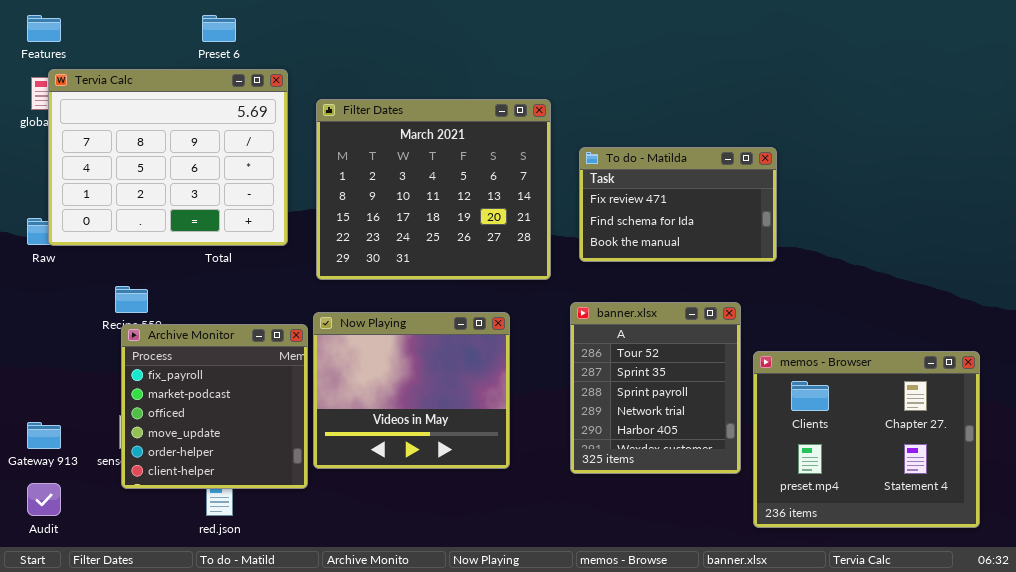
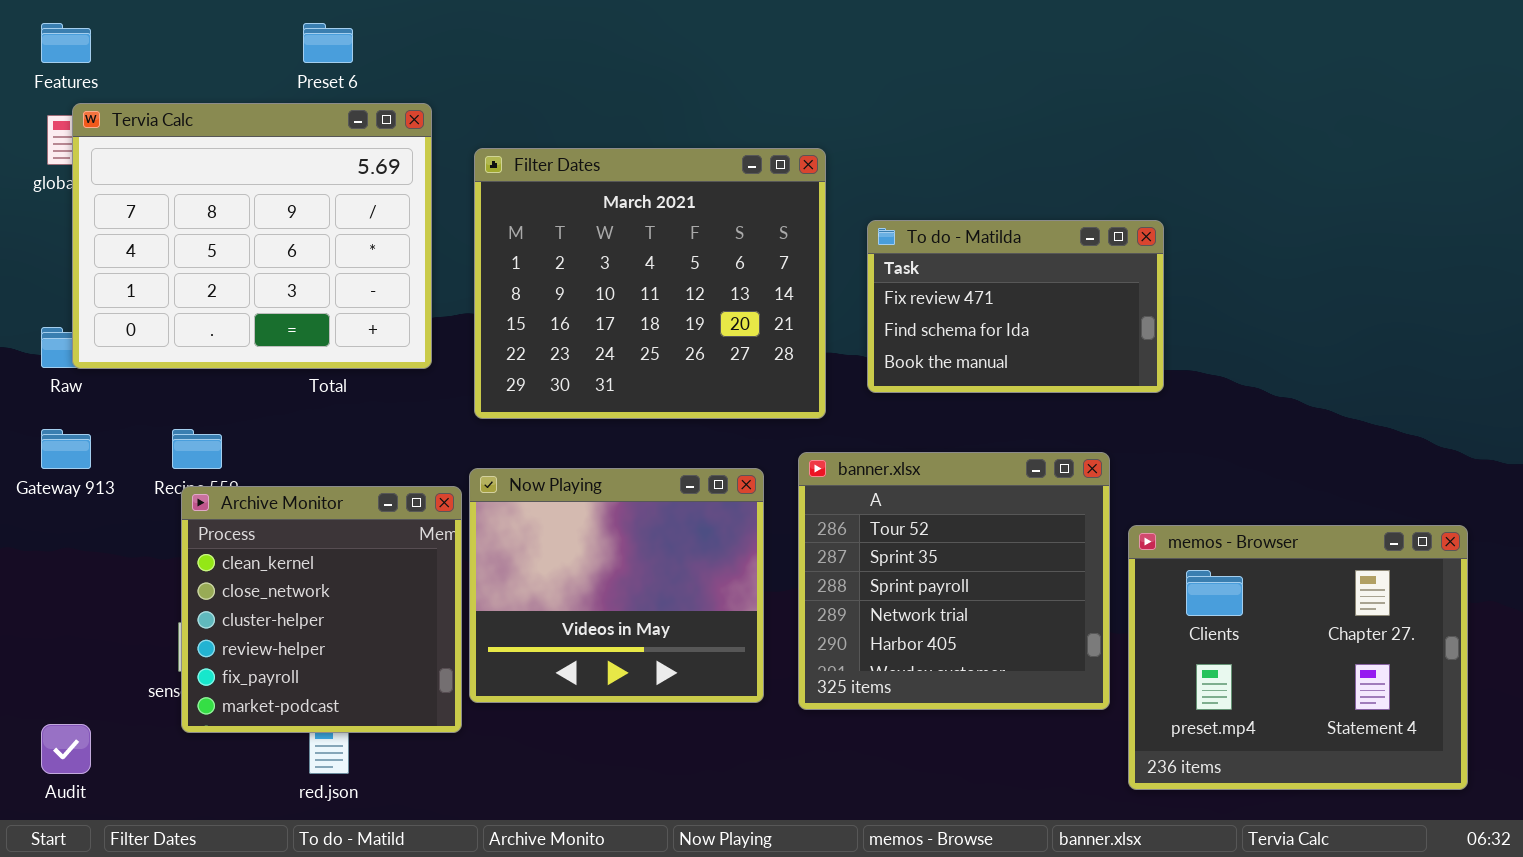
banner.xlsx: [570,302,741,474] -> [798,452,1110,710], resized
Archive Monitor: [121,324,308,489] -> [181,486,462,733], scrolled up 4 rows
Gateway 913: [27,422,61,449] -> [41,429,91,469], moved

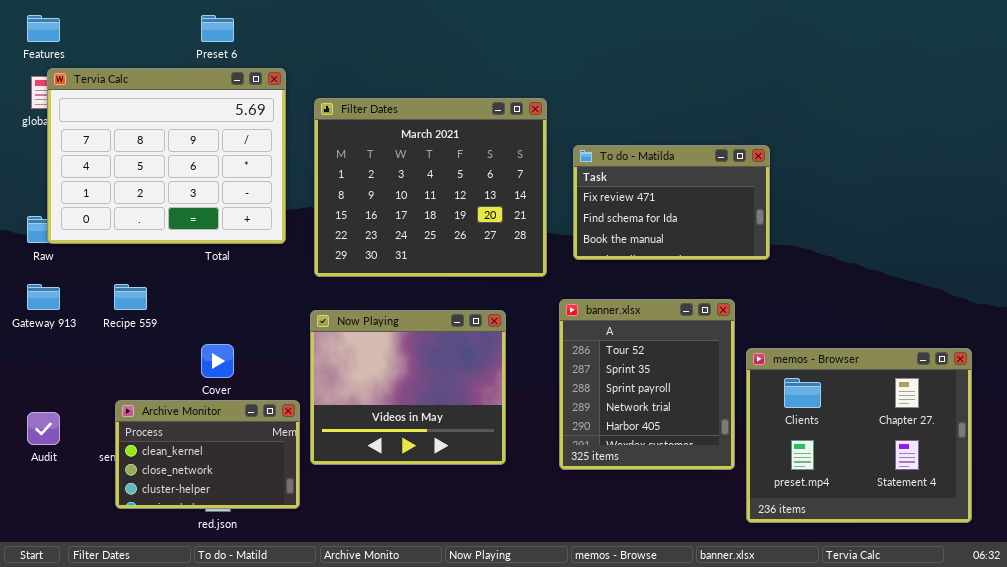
banner.xlsx: [798,452,1110,710] -> [559,299,735,470], resized
Archive Monitor: [181,486,462,733] -> [115,400,300,509], moved, resized
Audit: [41,724,91,774] -> [27,412,60,445], moved

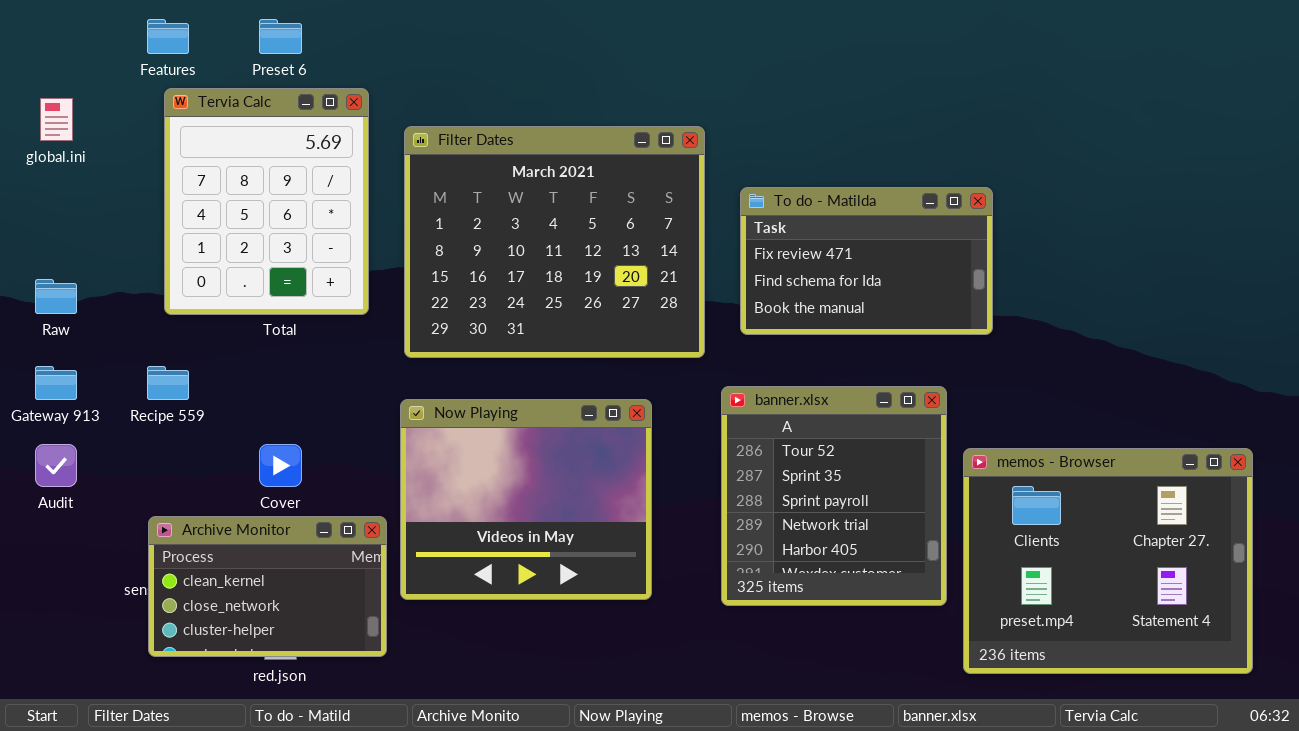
Features: [27,15,60,42] -> [147,19,189,54], moved
Tervia Calc: [47,68,286,244] -> [164,88,369,315], resized
Audit: [27,412,60,445] -> [35,444,77,487], moved

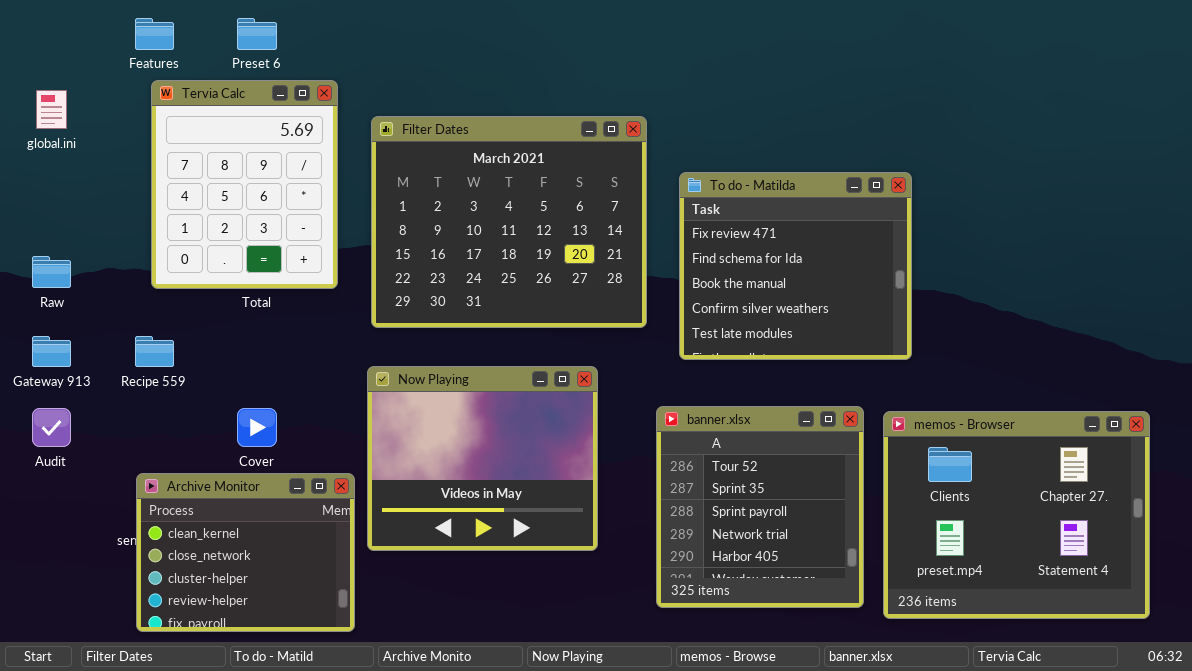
To do - Matilda: [740,187,993,335] -> [679,172,912,360], resized
banner.xlsx: [721,386,947,606] -> [656,406,864,608], moved
Archive Monitor: [148,516,387,657] -> [136,473,355,632], resized

